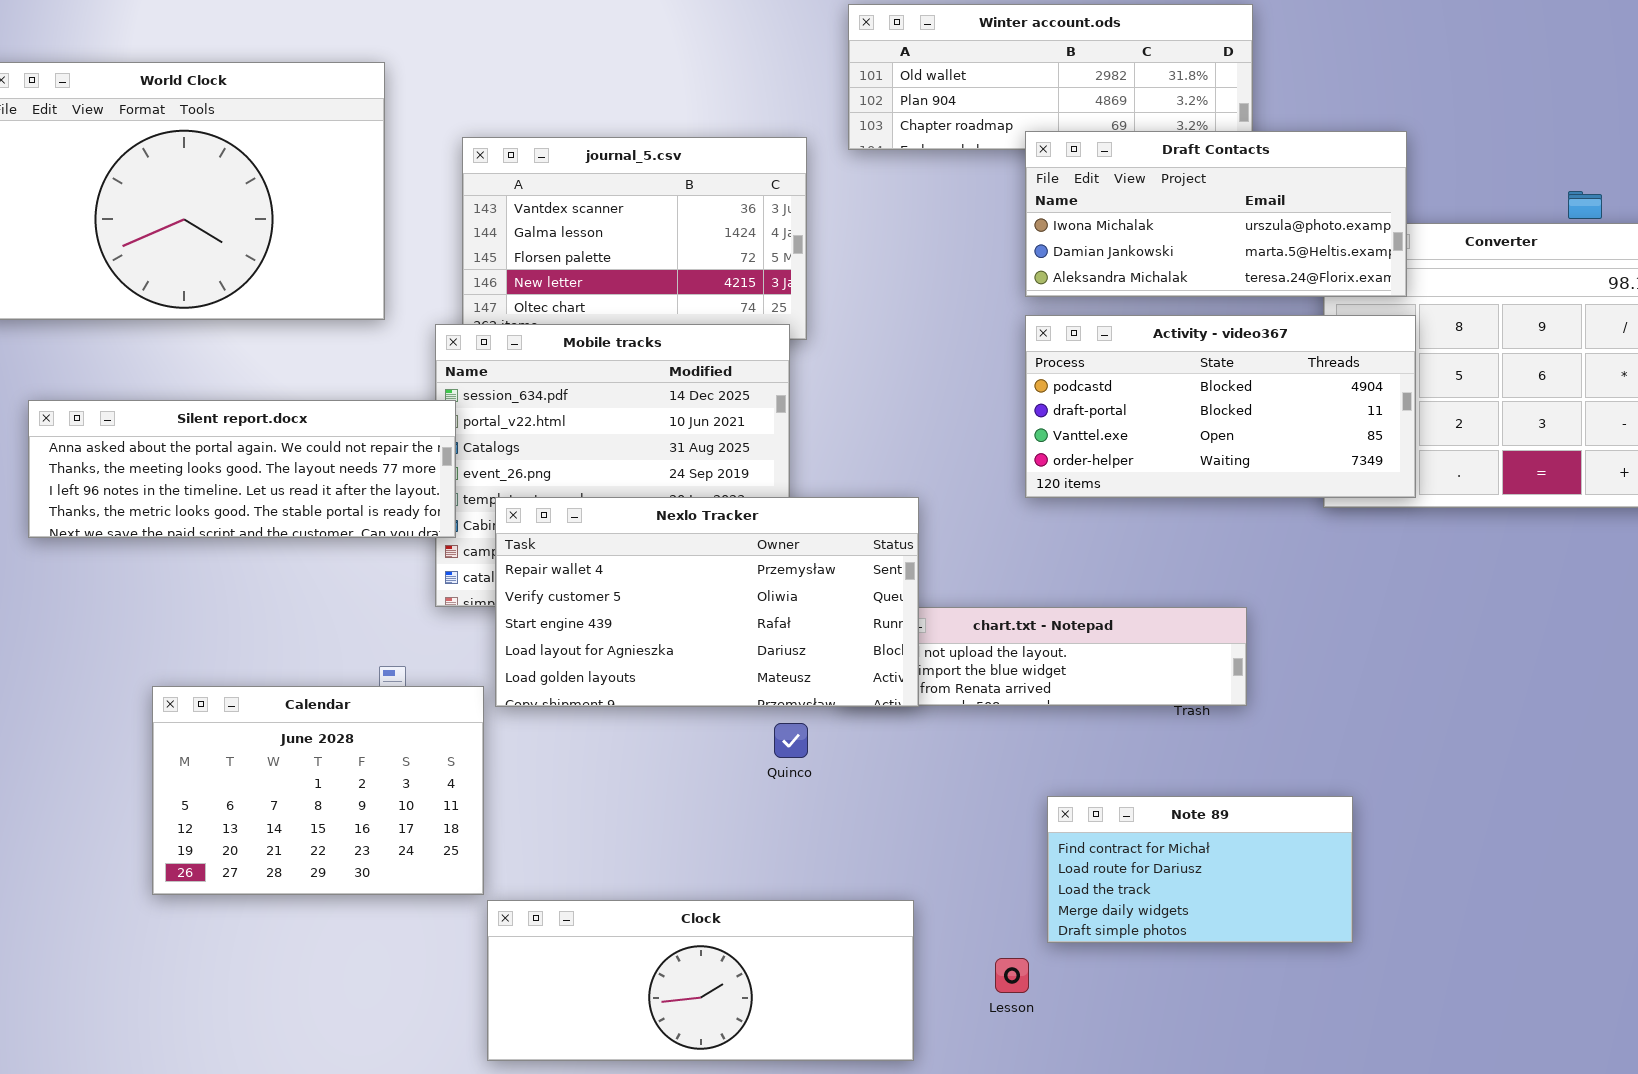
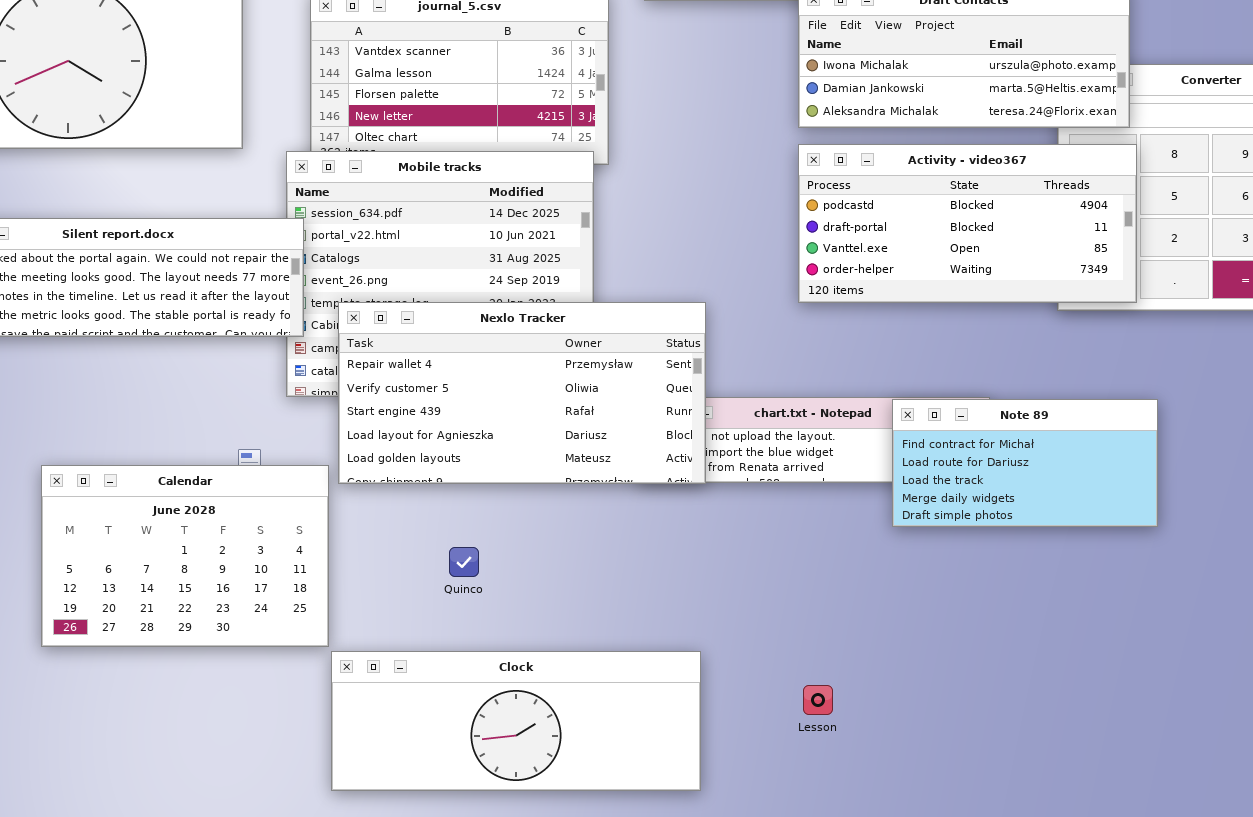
Quinco: [774,723,808,758] -> [449,547,479,577], moved
Note 89: [1047,796,1353,943] -> [892,399,1158,527], moved
Lesson: [995,958,1029,993] -> [803,685,833,715], moved

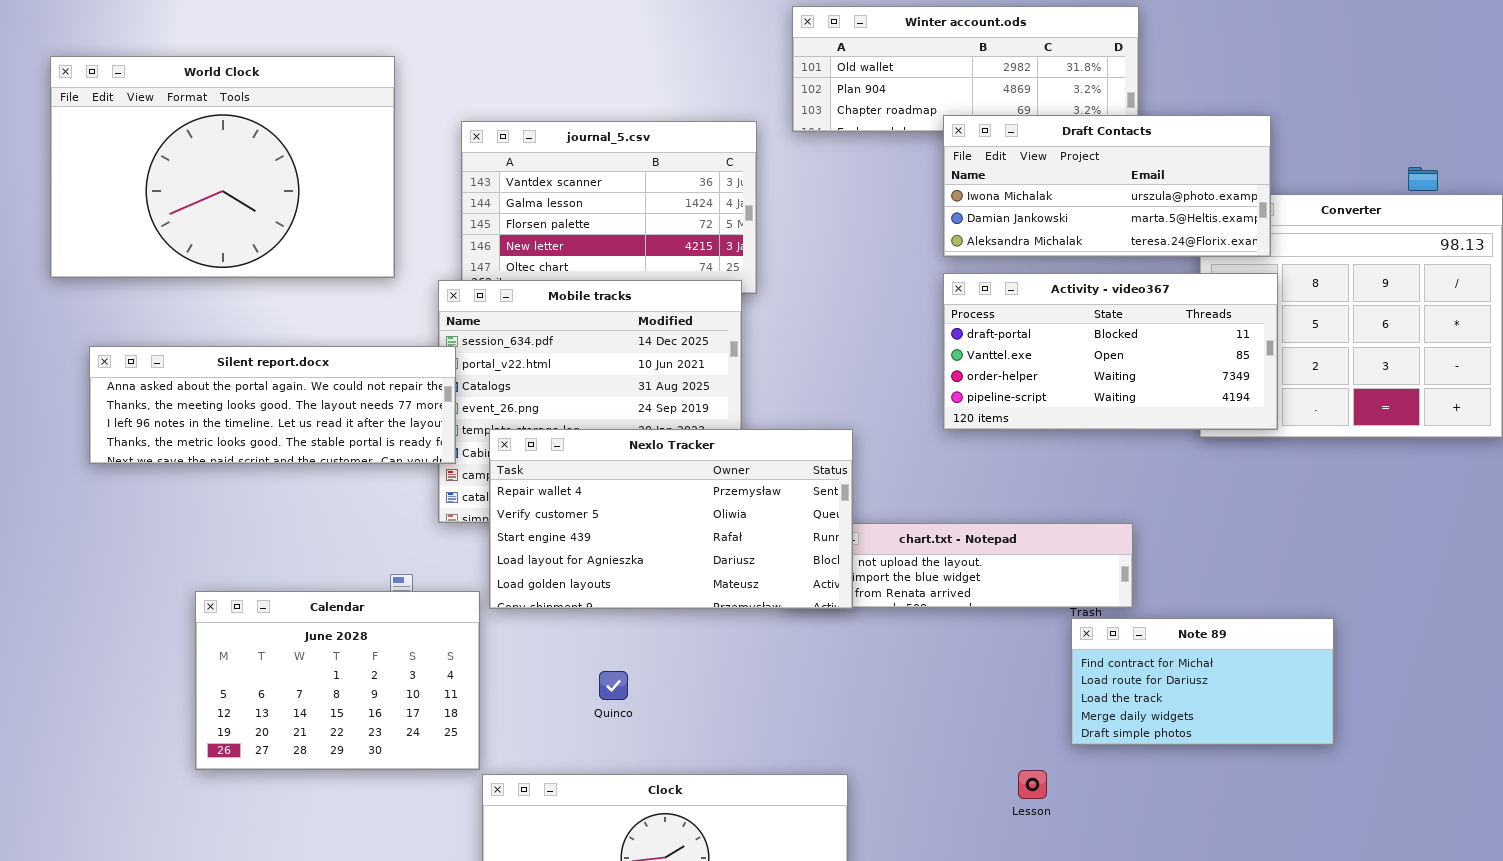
Activity - video367: [798,144,1137,303] -> [943,273,1278,430], scrolled down 1 row
Note 89: [892,399,1158,527] -> [1071,618,1334,745], moved
Lesson: [803,685,833,715] -> [1018,770,1047,799], moved

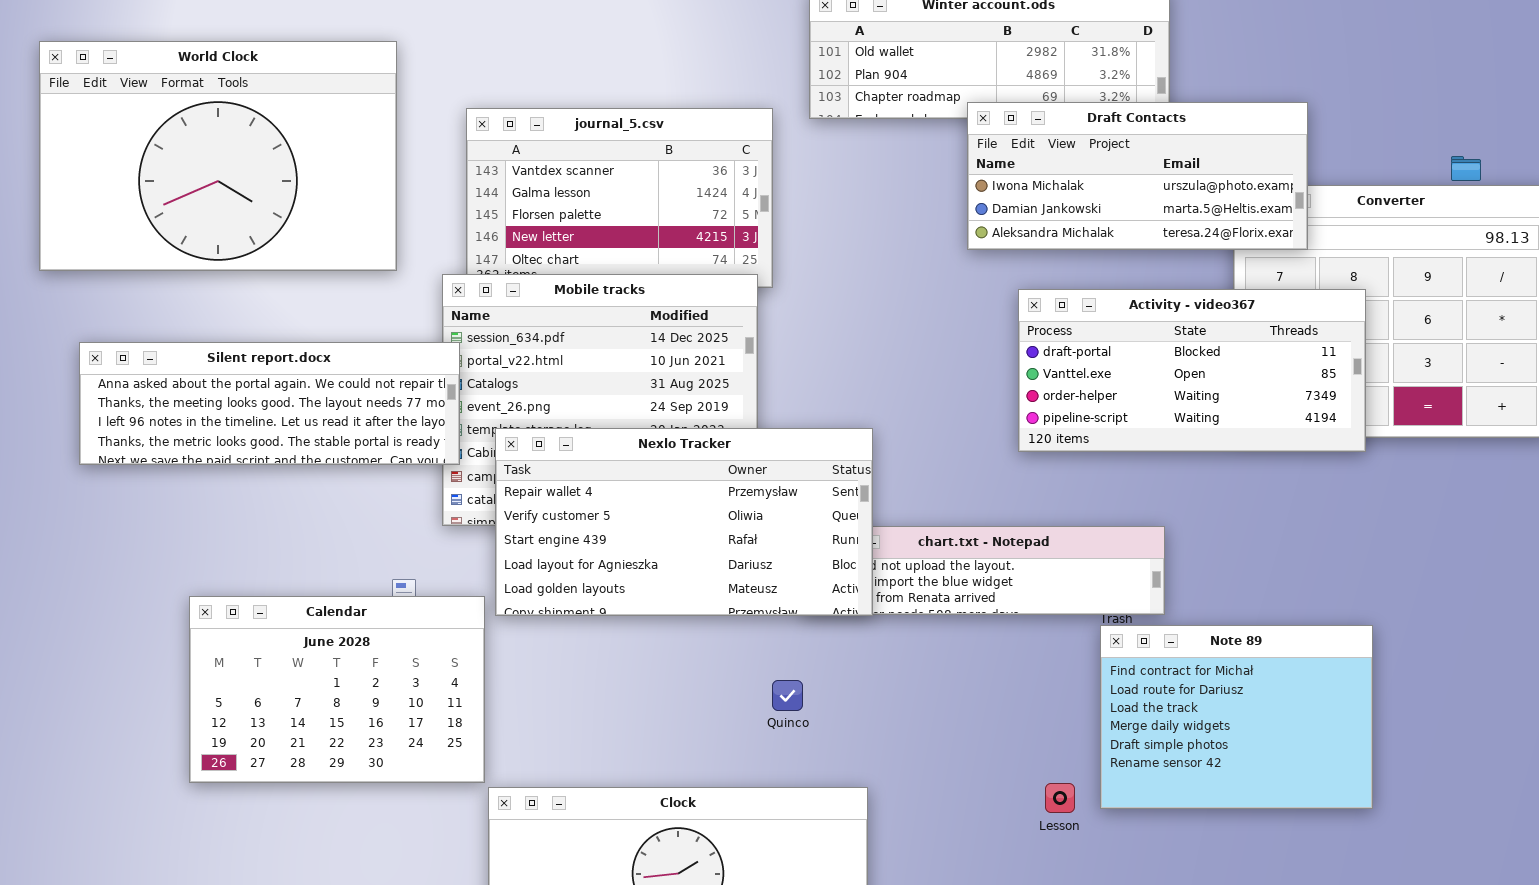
Activity - video367: [943,273,1278,430] -> [1018,289,1366,452], moved
Note 89: [1071,618,1334,745] -> [1100,625,1373,809], resized
Quinco: [599,671,628,700] -> [772,680,803,711], moved

